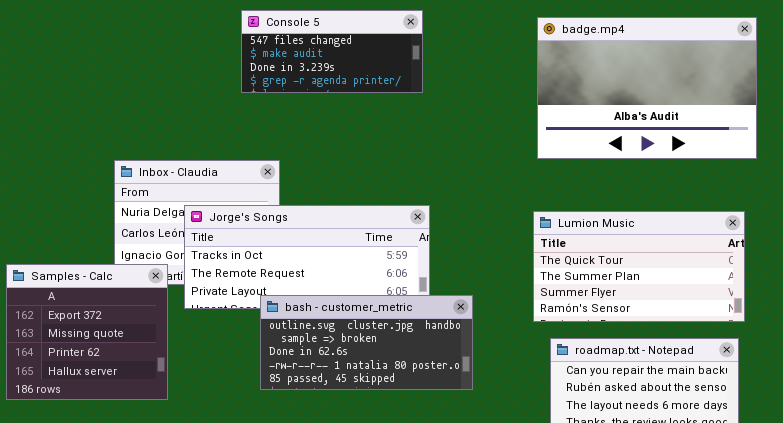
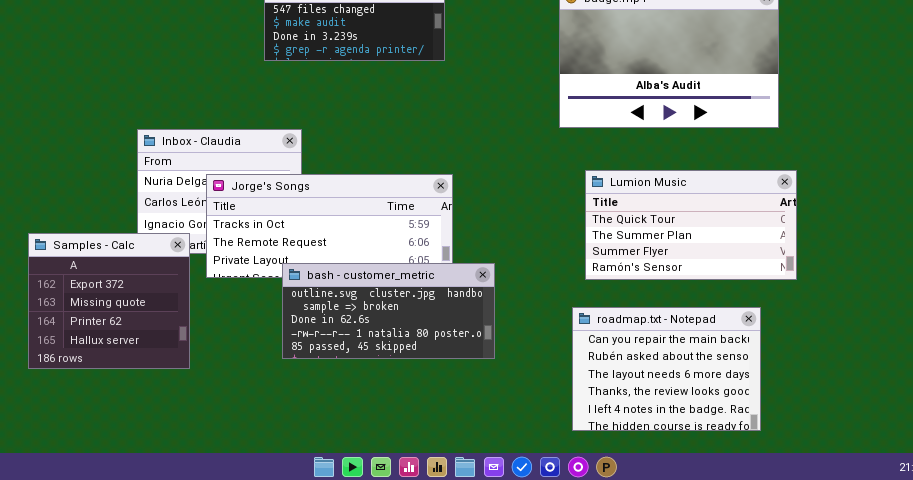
Lumion Music: [533,211,745,322] -> [585,170,797,280], moved

